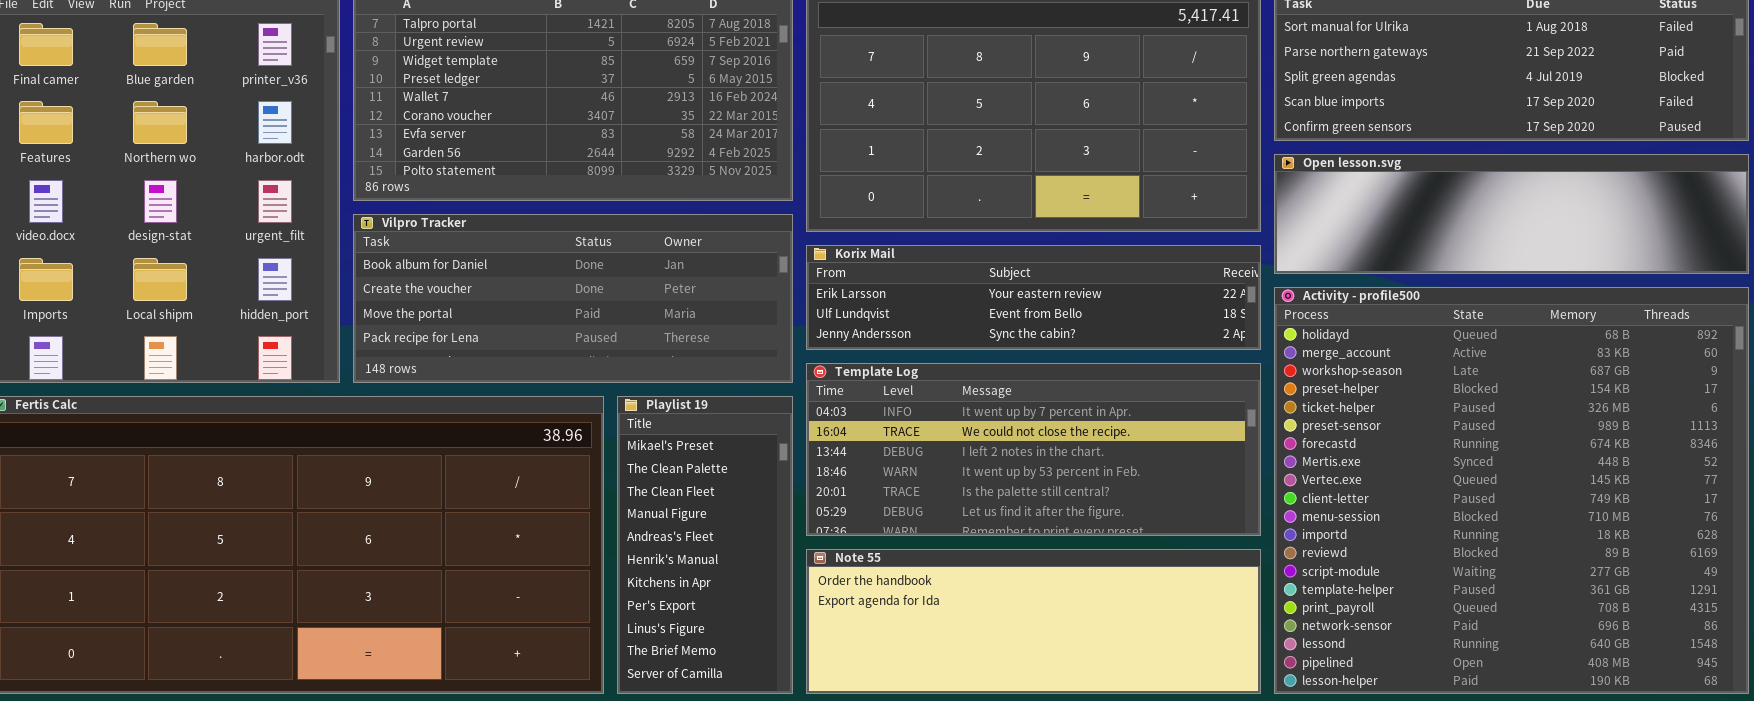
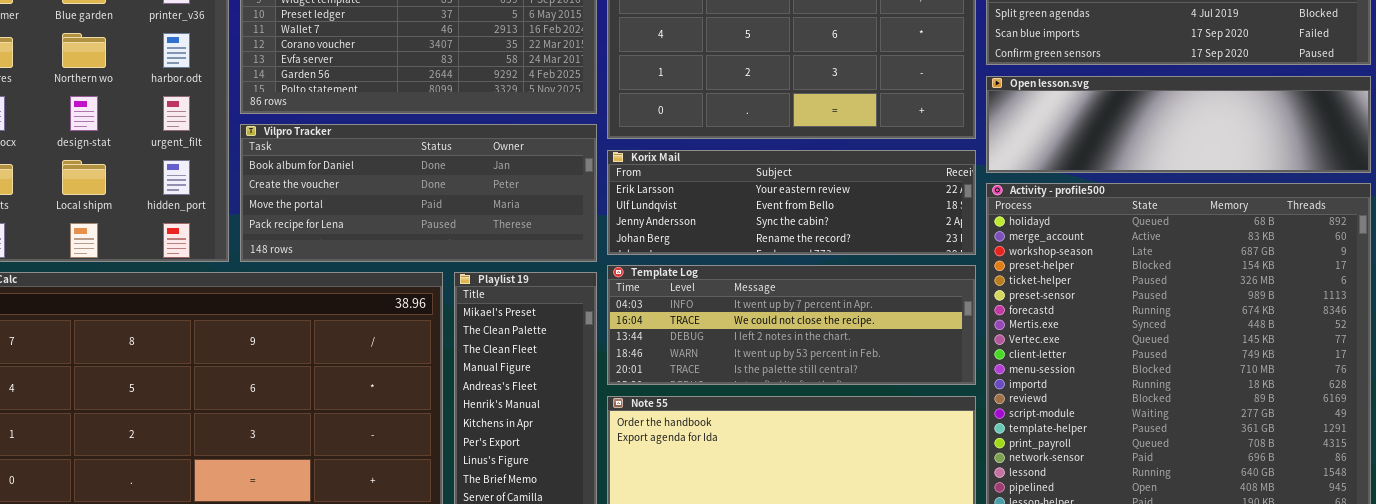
Korix Mail: [806,245,1261,350] -> [607,150,976,255], resized
Template Log: [806,363,1261,536] -> [607,265,976,385], resized

